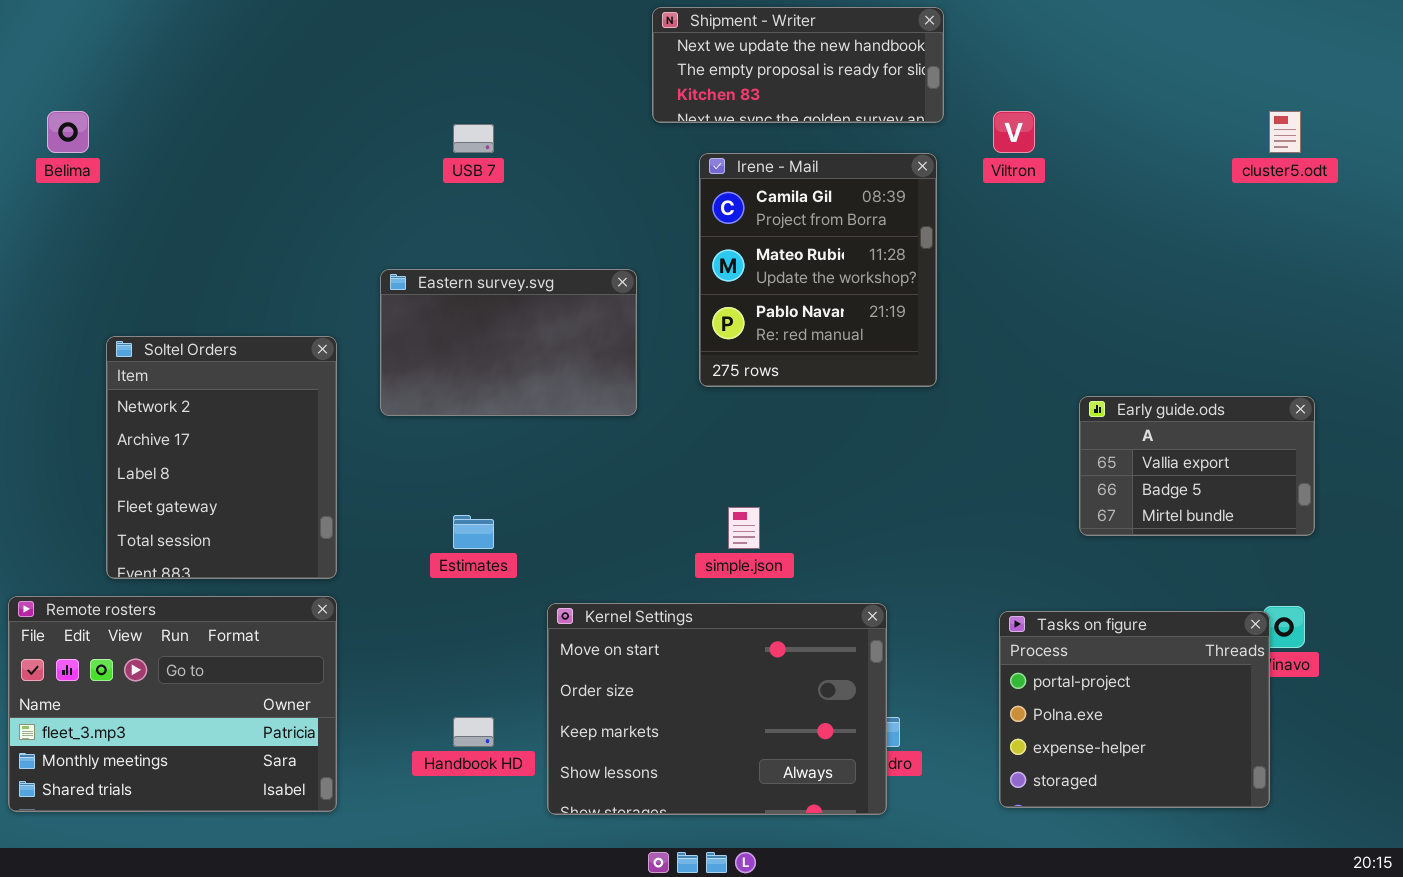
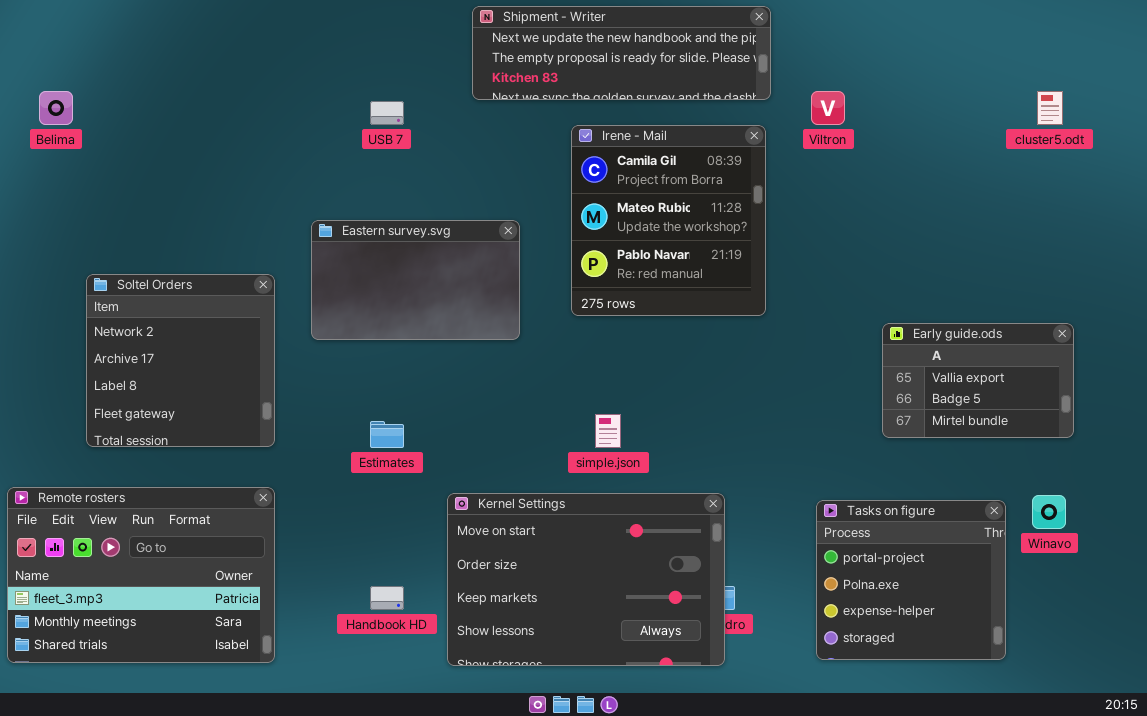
Shipment - Writer: [652,7,944,123] -> [472,6,771,100], resized
Soltel Orders: [106,336,337,579] -> [86,274,275,447], resized
Tasks on figure: [999,611,1270,808] -> [816,500,1006,660], resized

